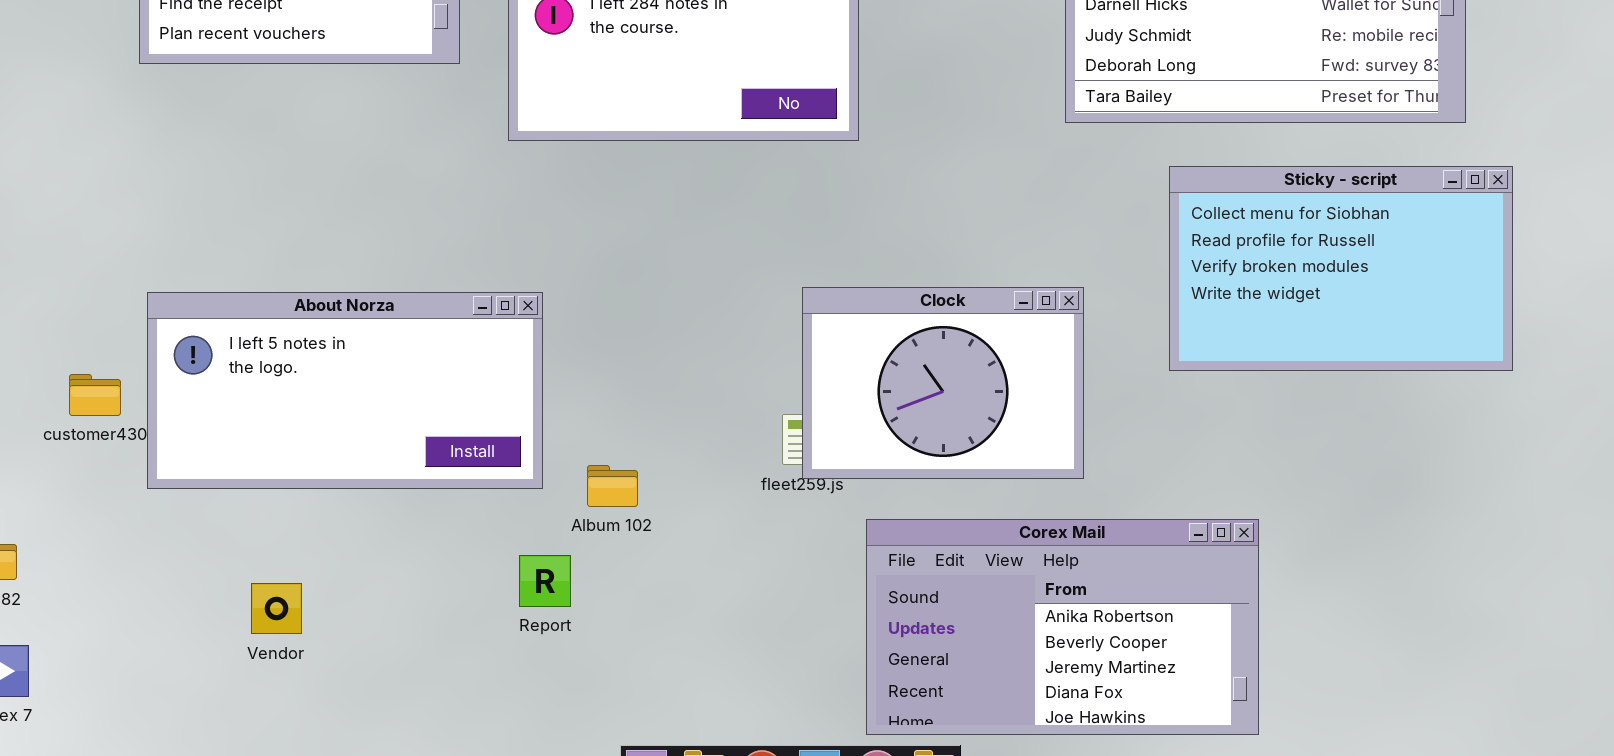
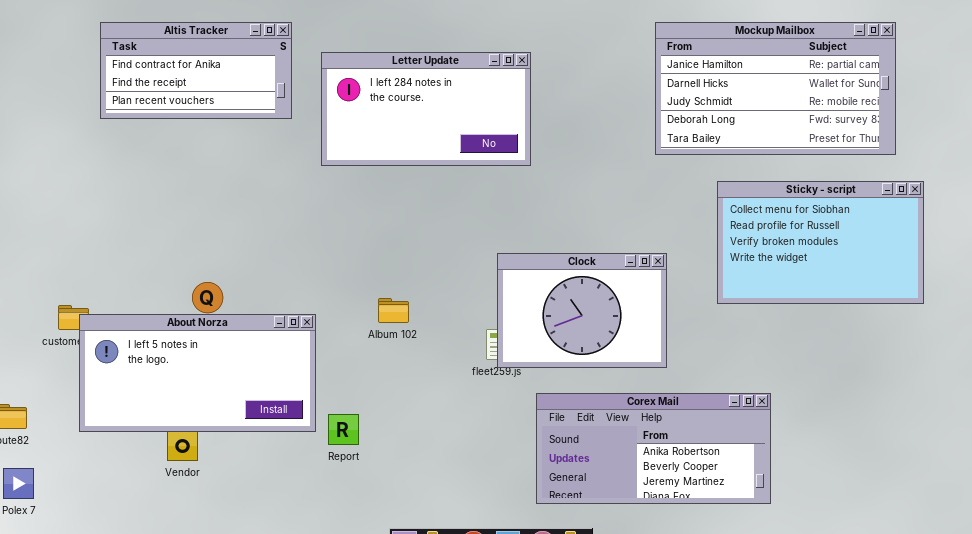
About Norza: [147,292,543,489] -> [79,314,316,432], moved
Album 102: [587,465,638,507] -> [378,298,409,323], moved
Corex Mail: [866,519,1259,735] -> [536,393,771,504], resized

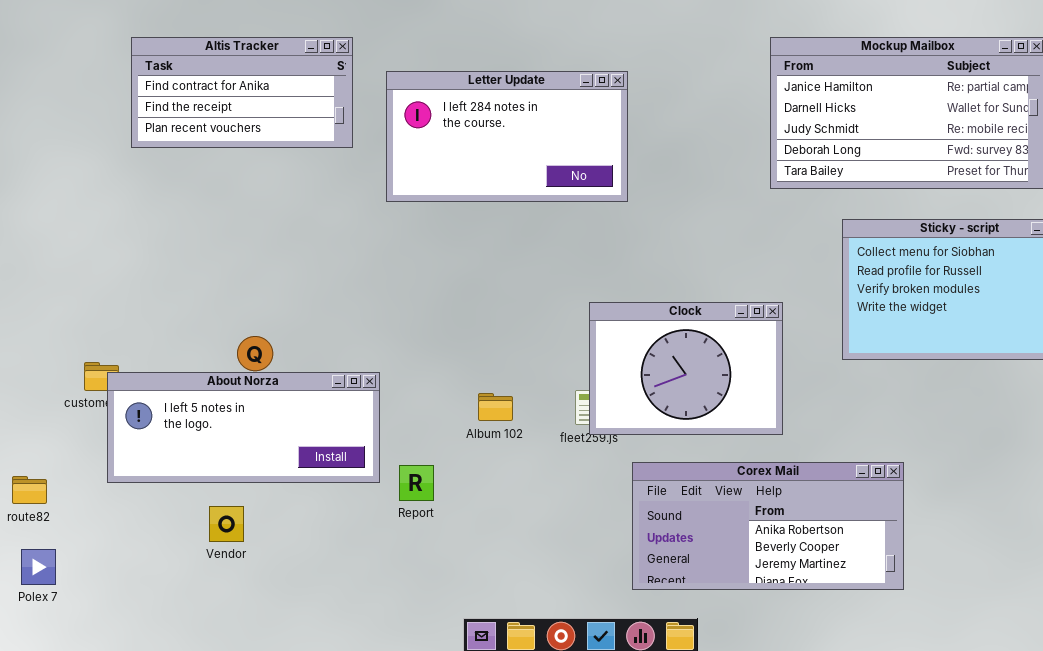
Album 102: [378,298,409,323] -> [478,393,513,421], moved
About Norza: [79,314,316,432] -> [107,372,380,483], resized
Report: [328,414,359,445] -> [399,465,434,501], moved

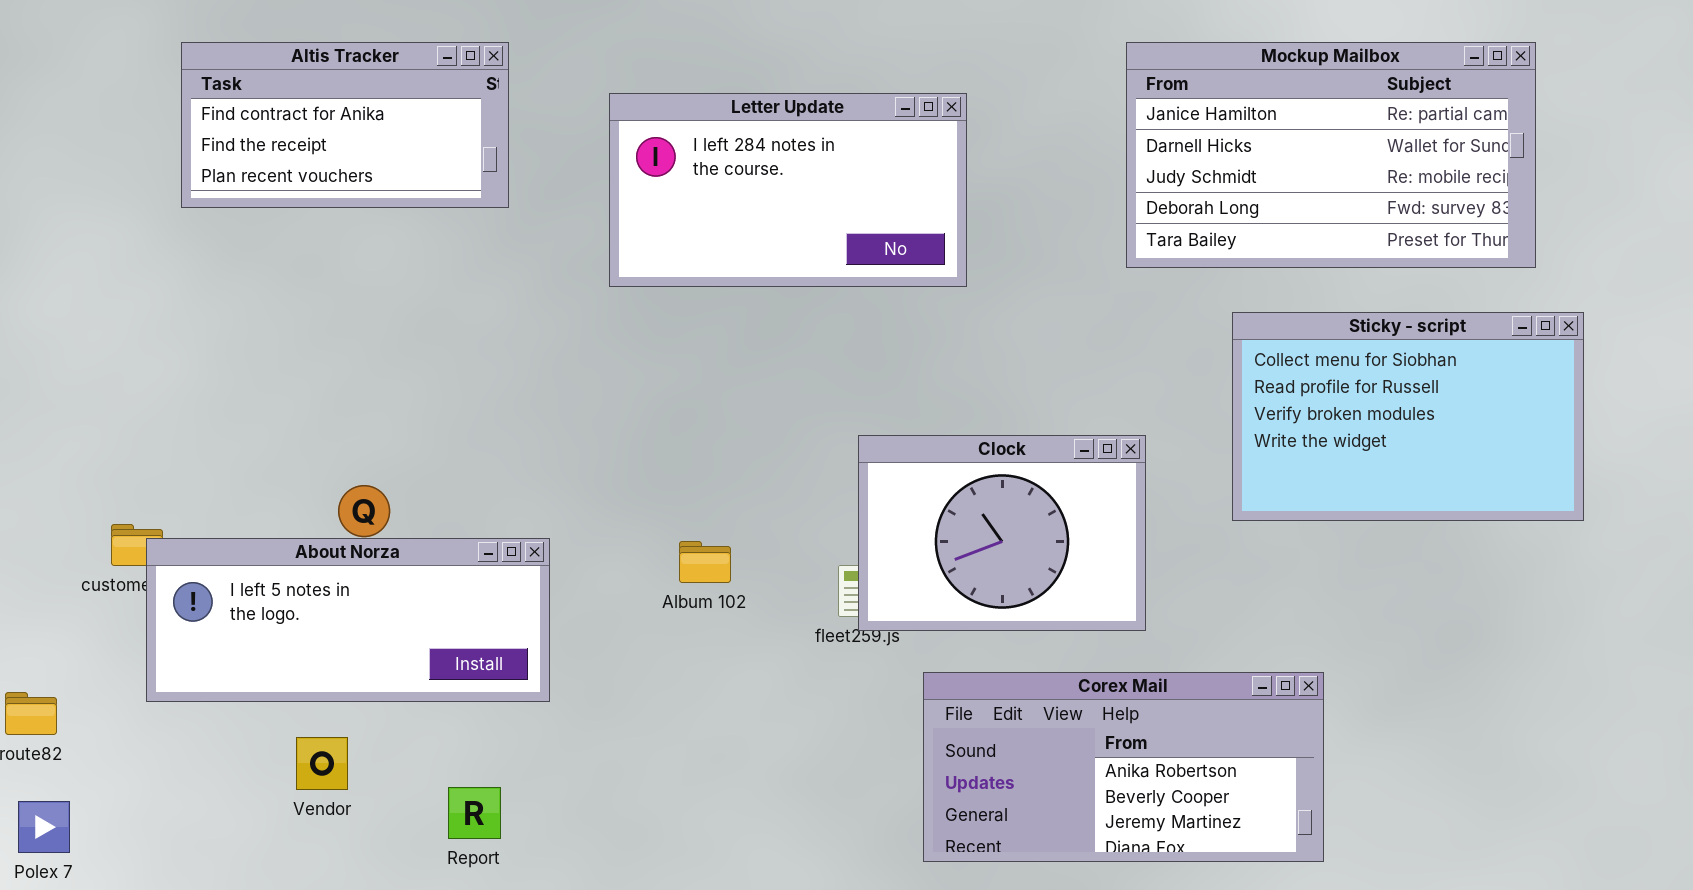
Letter Update: [386,71,628,202] -> [609,93,967,287], moved
Album 102: [478,393,513,421] -> [679,541,731,583], moved
Report: [399,465,434,501] -> [448,787,501,839], moved

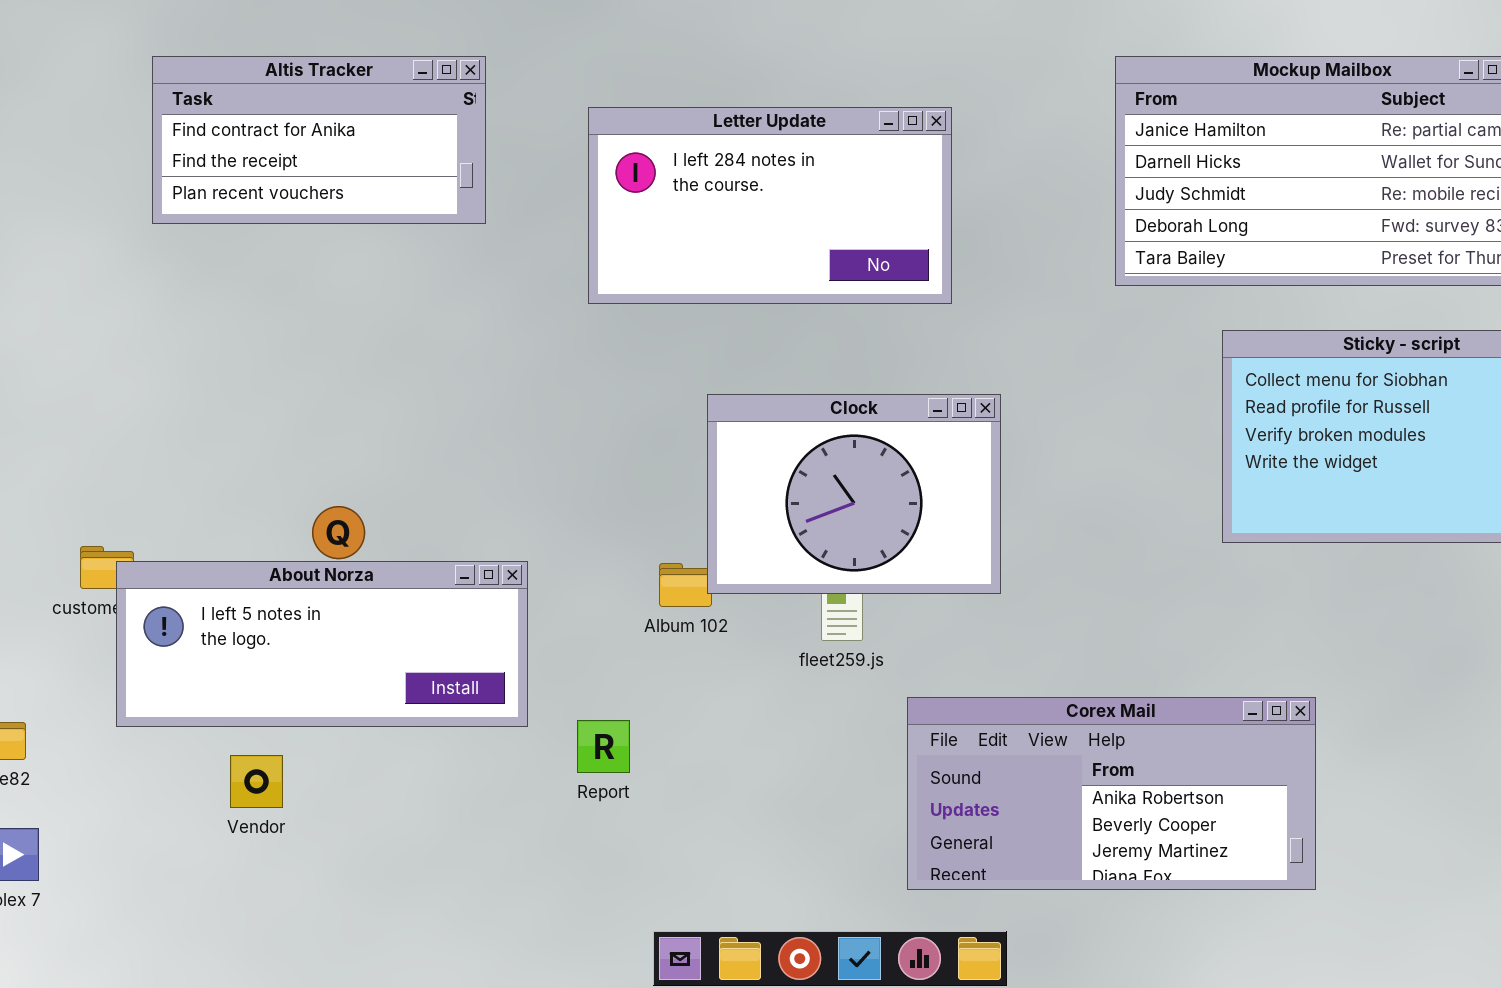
Clock: [858,435,1146,631] -> [707,394,1001,594], moved
Vendor: [296,737,348,790] -> [230,755,283,808], moved
Report: [448,787,501,839] -> [577,720,630,773], moved

